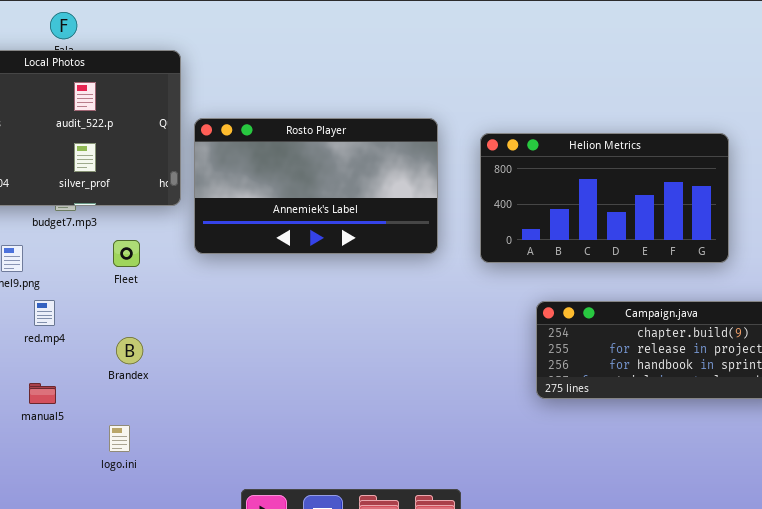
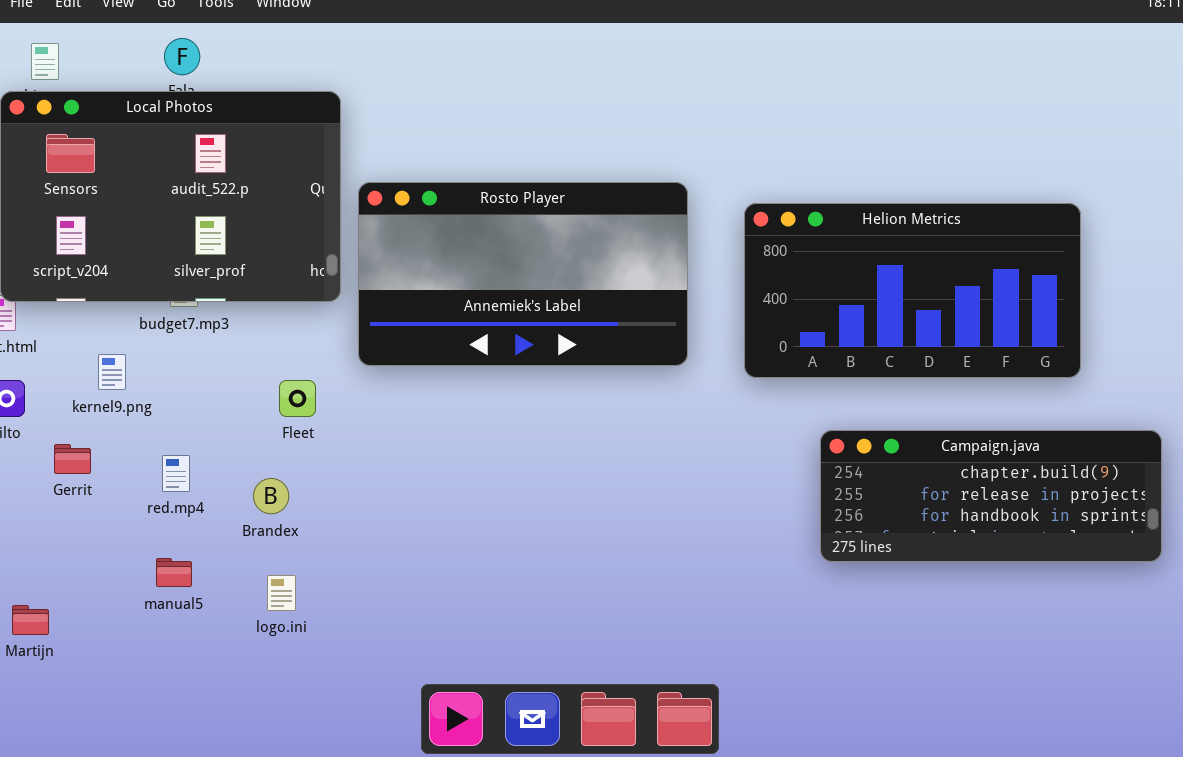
Fleet: [113,240,140,267] -> [279,380,316,417], moved
red.mp4: [34,300,55,326] -> [162,455,190,492], moved
manual5: [29,383,56,404] -> [156,558,192,587], moved
logo.ini: [109,425,130,452] -> [267,575,296,611], moved

